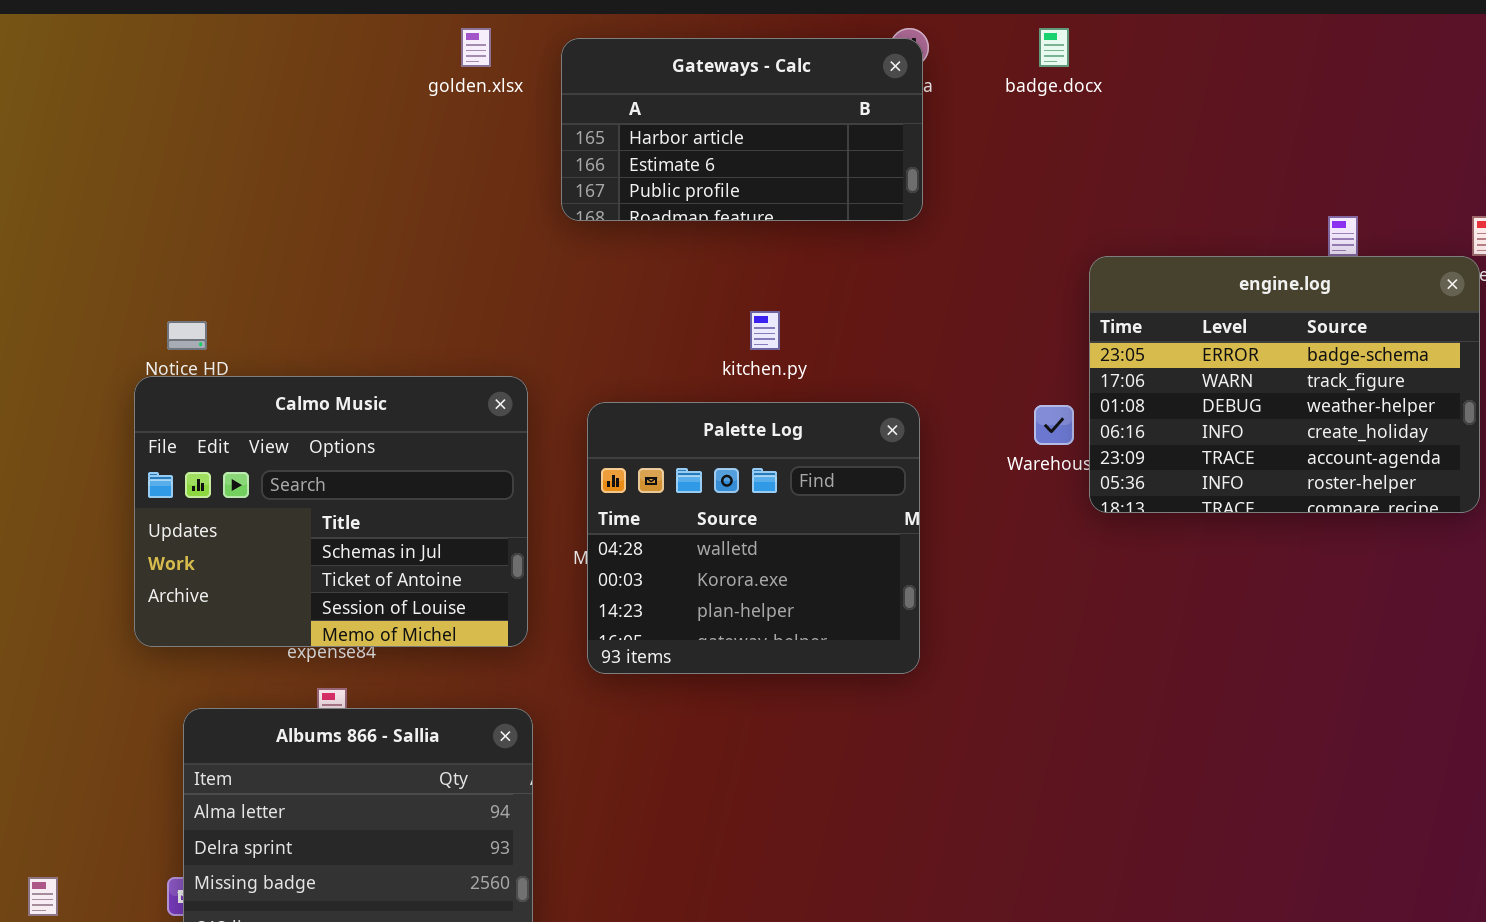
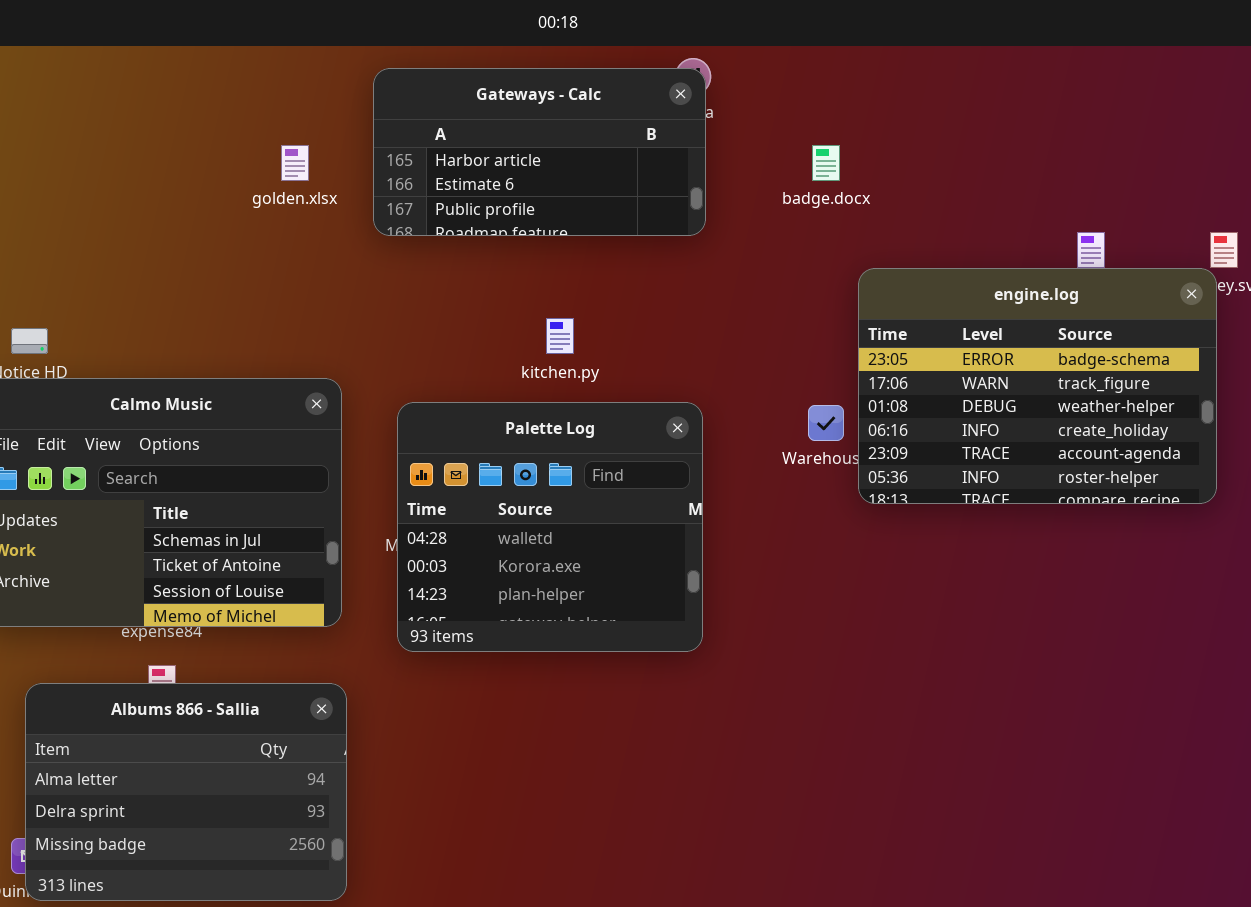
golden.xlsx: [461,28,491,67] -> [281,145,309,181], moved
badge.docx: [1039,28,1069,67] -> [812,145,840,181], moved

